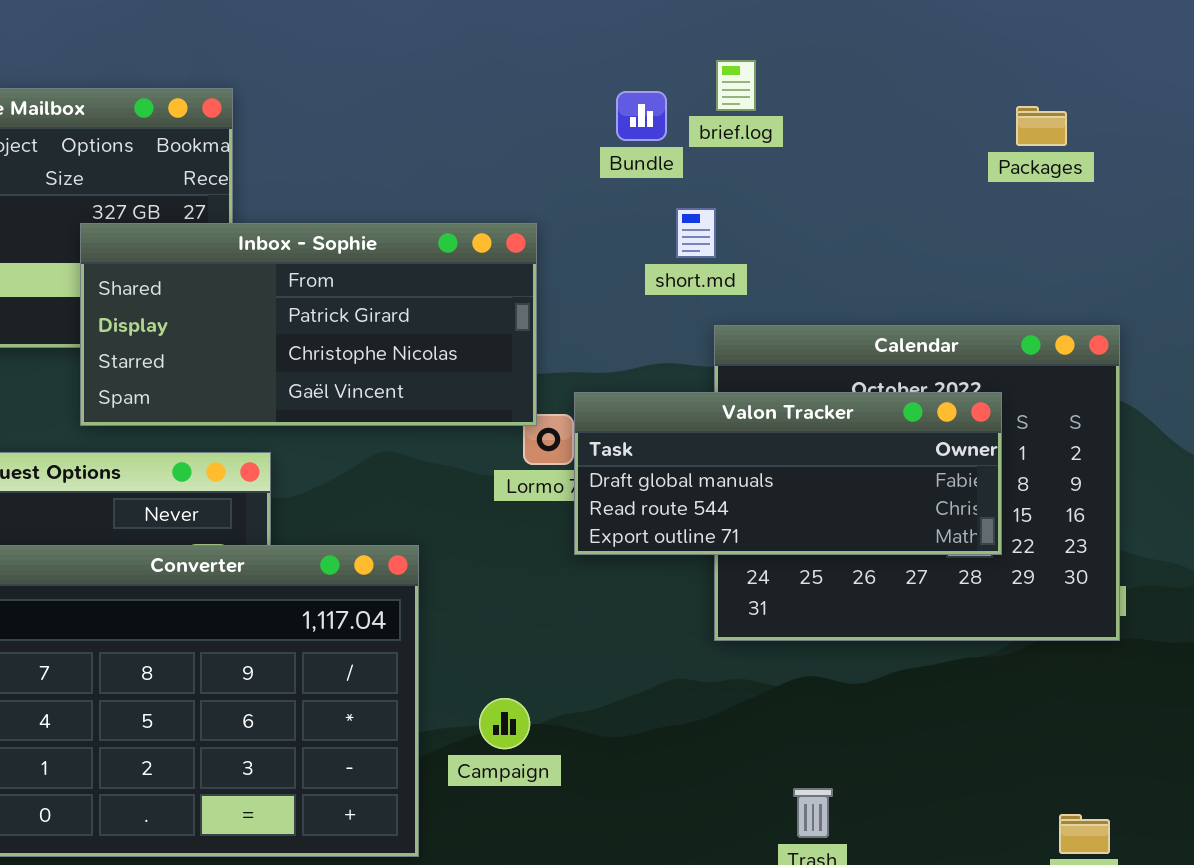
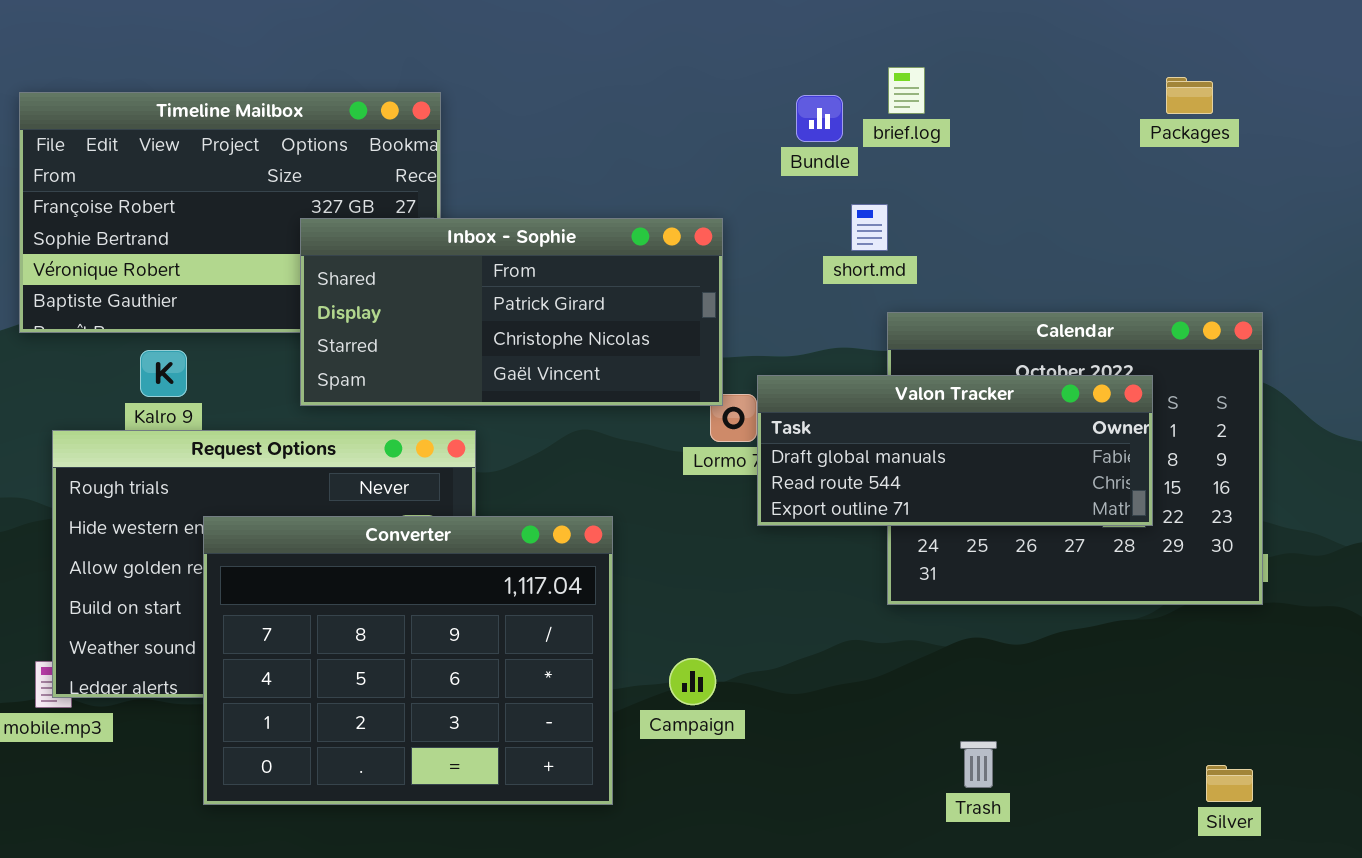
Packages: [1016,106,1067,146] -> [1166,77,1213,114], moved

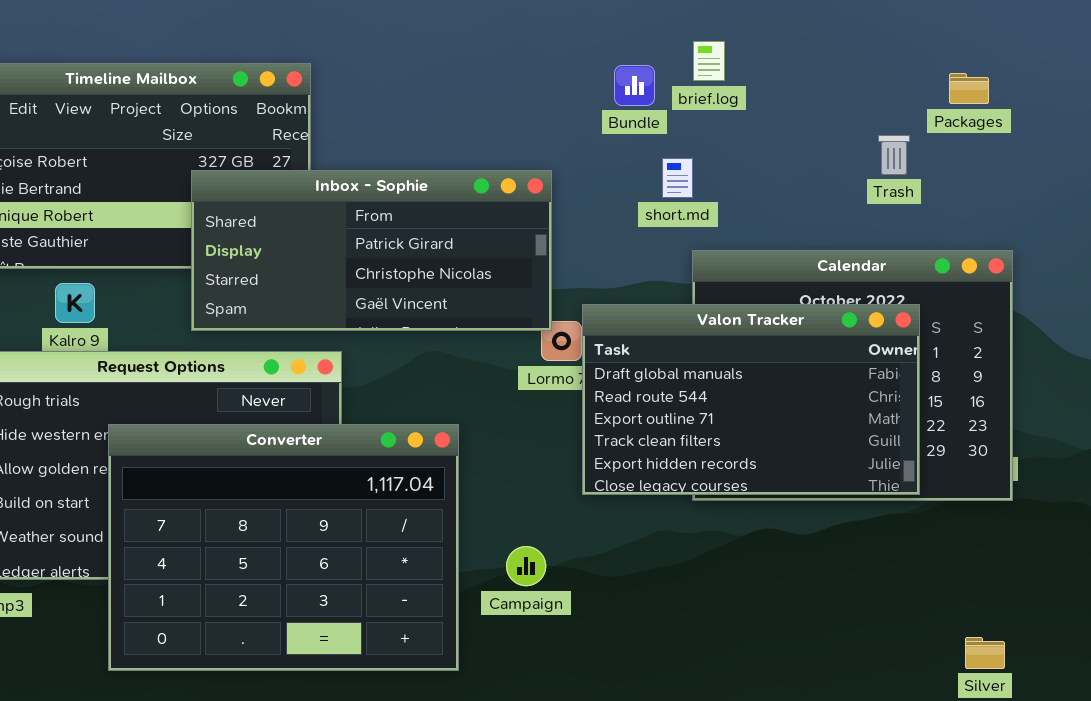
Packages: [1166,77,1213,114] -> [949,73,989,104], moved
Valon Tracker: [757,375,1153,526] -> [582,304,920,495], resized
Trash: [960,741,997,788] -> [878,135,910,175], moved

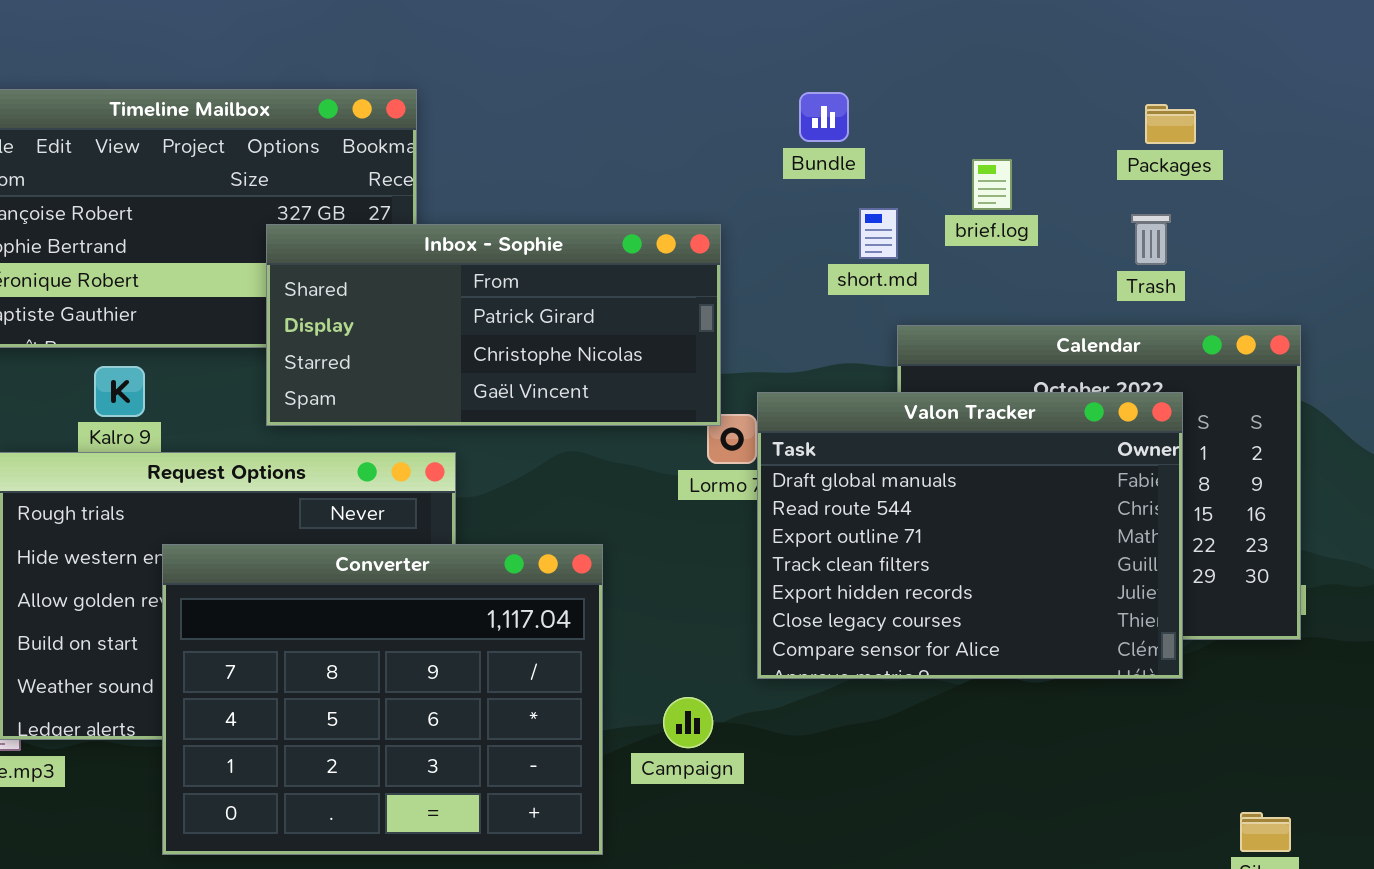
brief.log: [693,41,725,81] -> [972,159,1012,210], moved
Packages: [949,73,989,104] -> [1145,104,1196,144], moved
Trash: [878,135,910,175] -> [1131,214,1171,265], moved
Valon Tracker: [582,304,920,495] -> [757,392,1183,679], resized

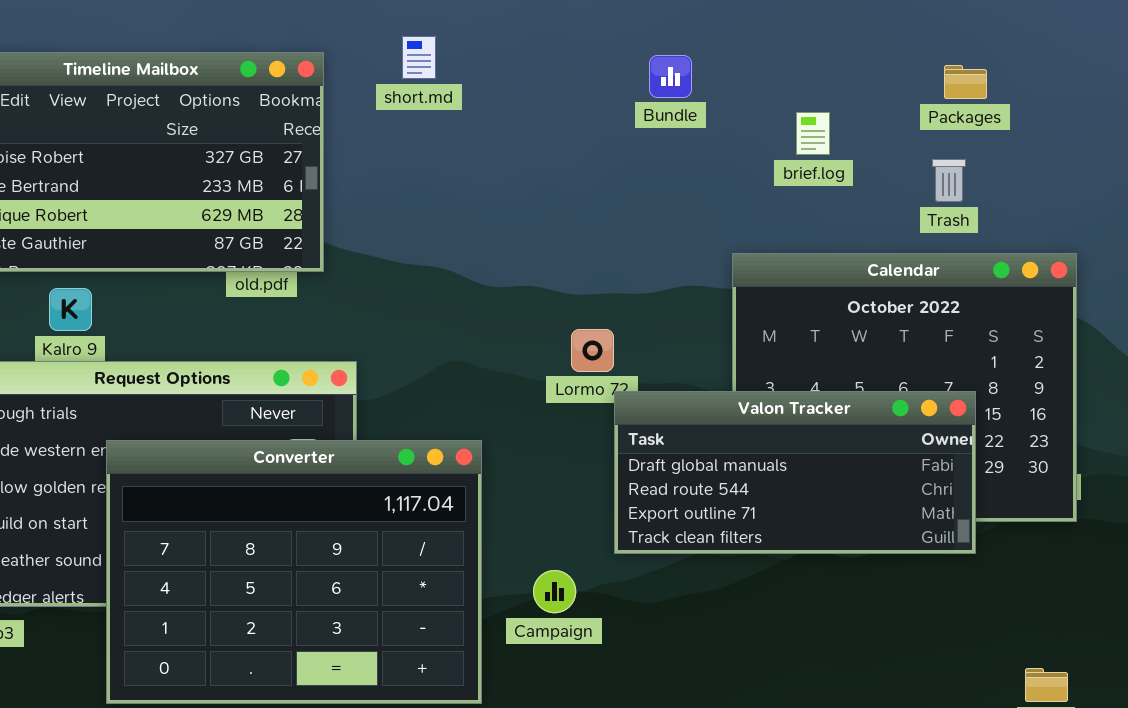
short.md: [859,208,898,259] -> [402,36,436,79], moved
Inbox - Sophie: [266,224,721,426] -> none, closed
Valon Tracker: [757,392,1183,679] -> [614,391,976,554], resized

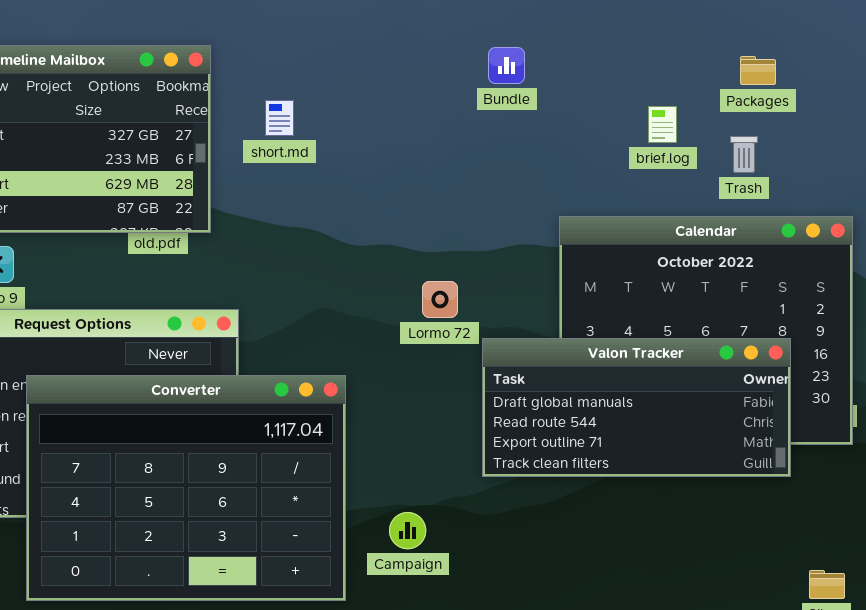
short.md: [402,36,436,79] -> [265,100,294,136], moved
brief.log: [796,112,830,155] -> [648,106,677,143], moved
Valon Tracker: [614,391,976,554] -> [482,338,791,477], moved
Campaign: [533,570,576,613] -> [389,512,426,549], moved

